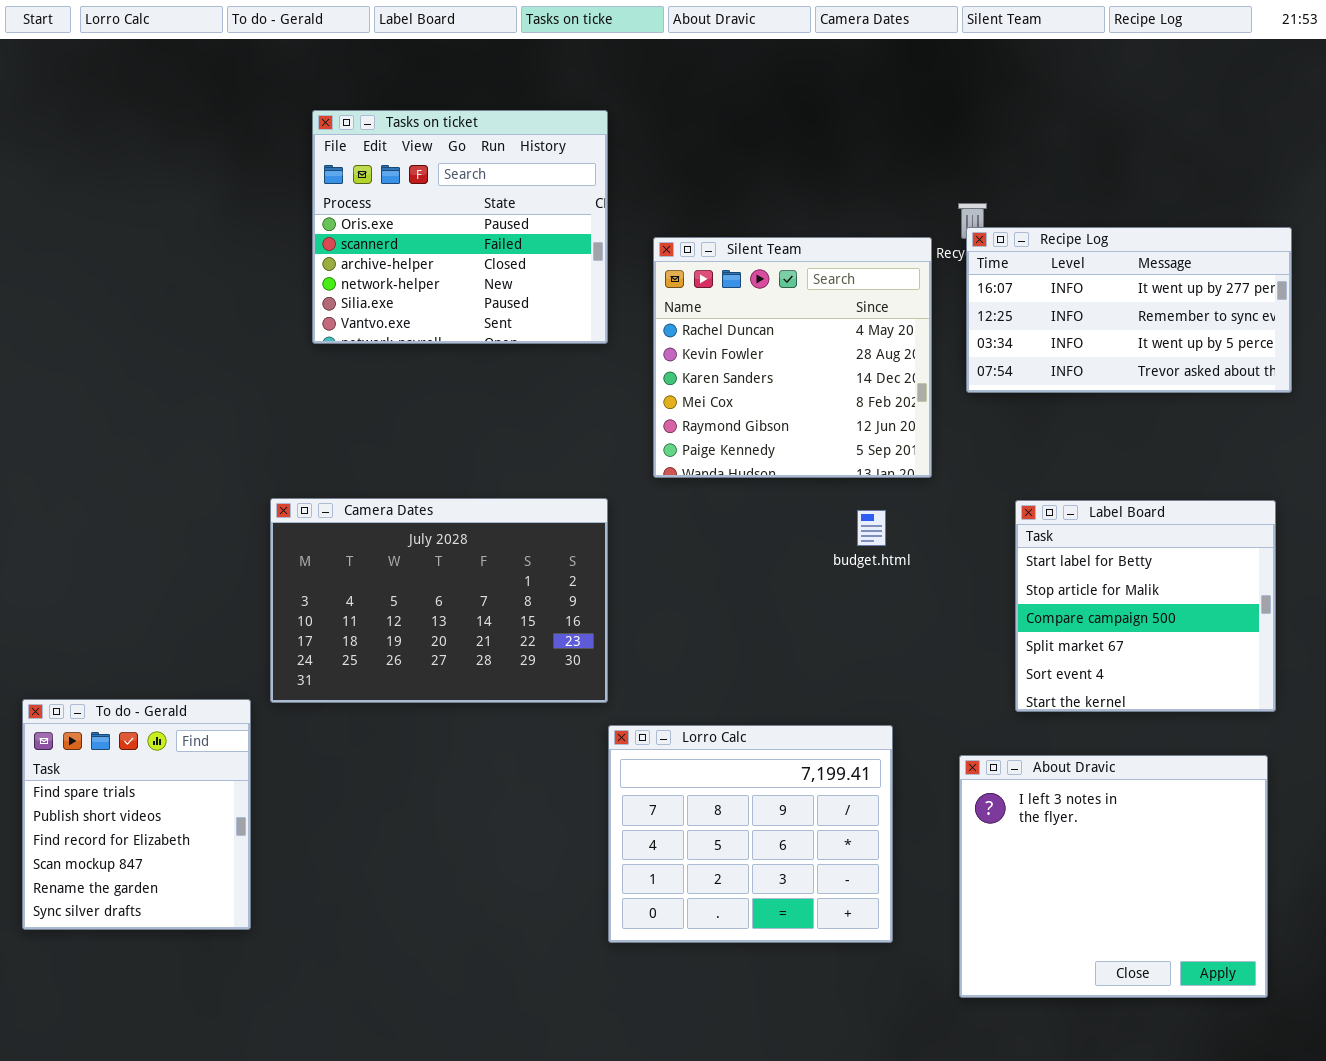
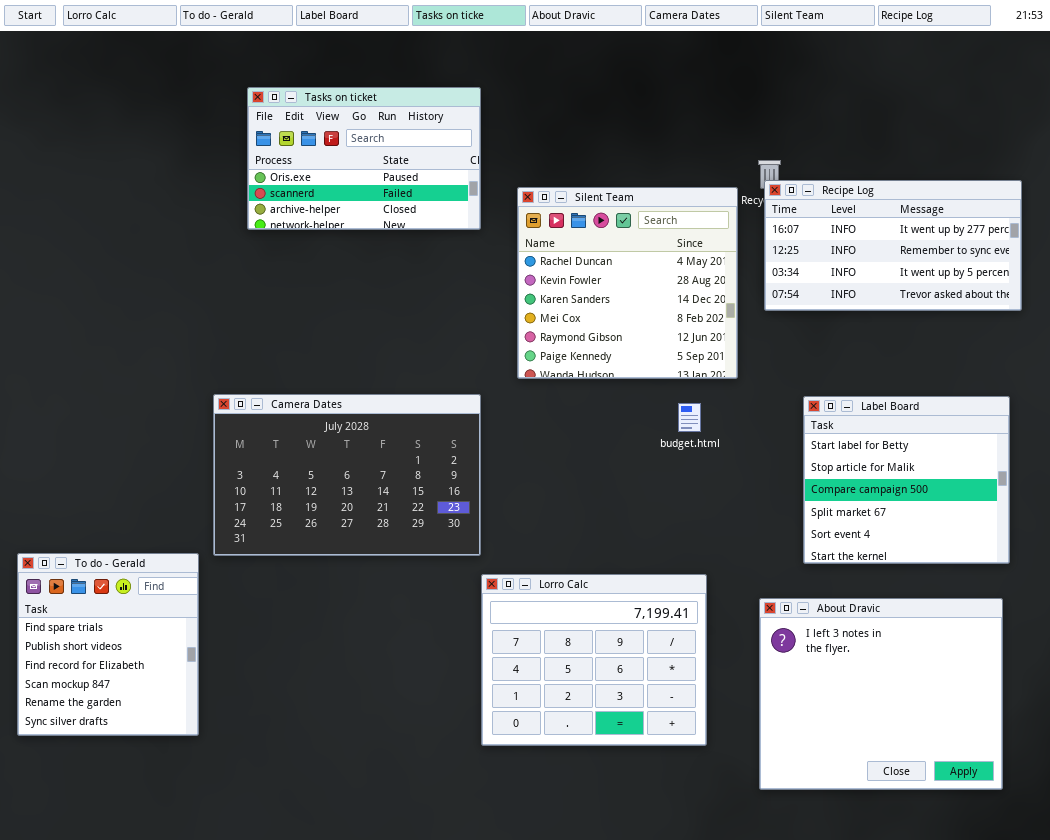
Tasks on ticket: [312,110,608,344] -> [247,87,481,230], resized

